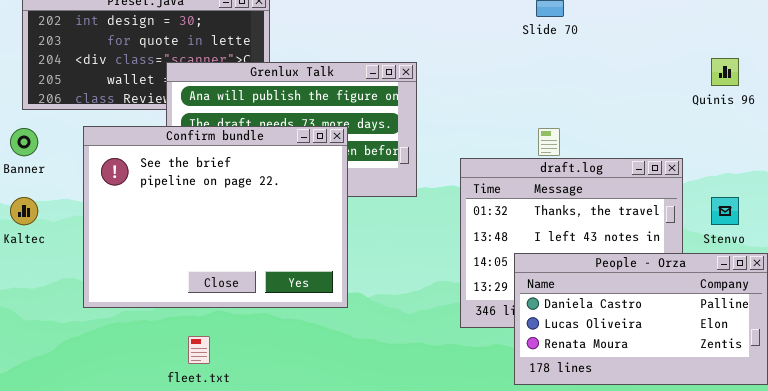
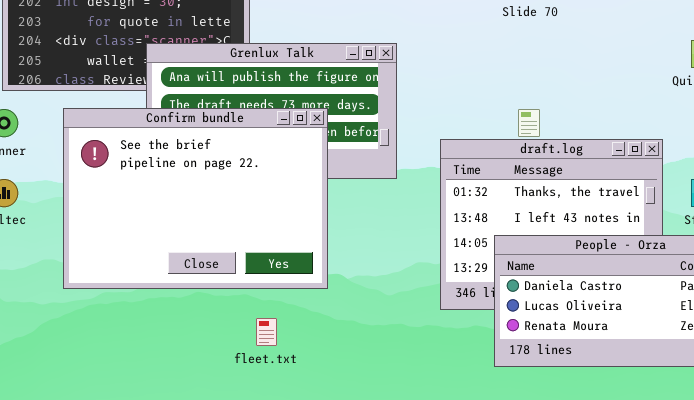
fleet.txt: [188,336,210,364] -> [256,318,277,346], moved

